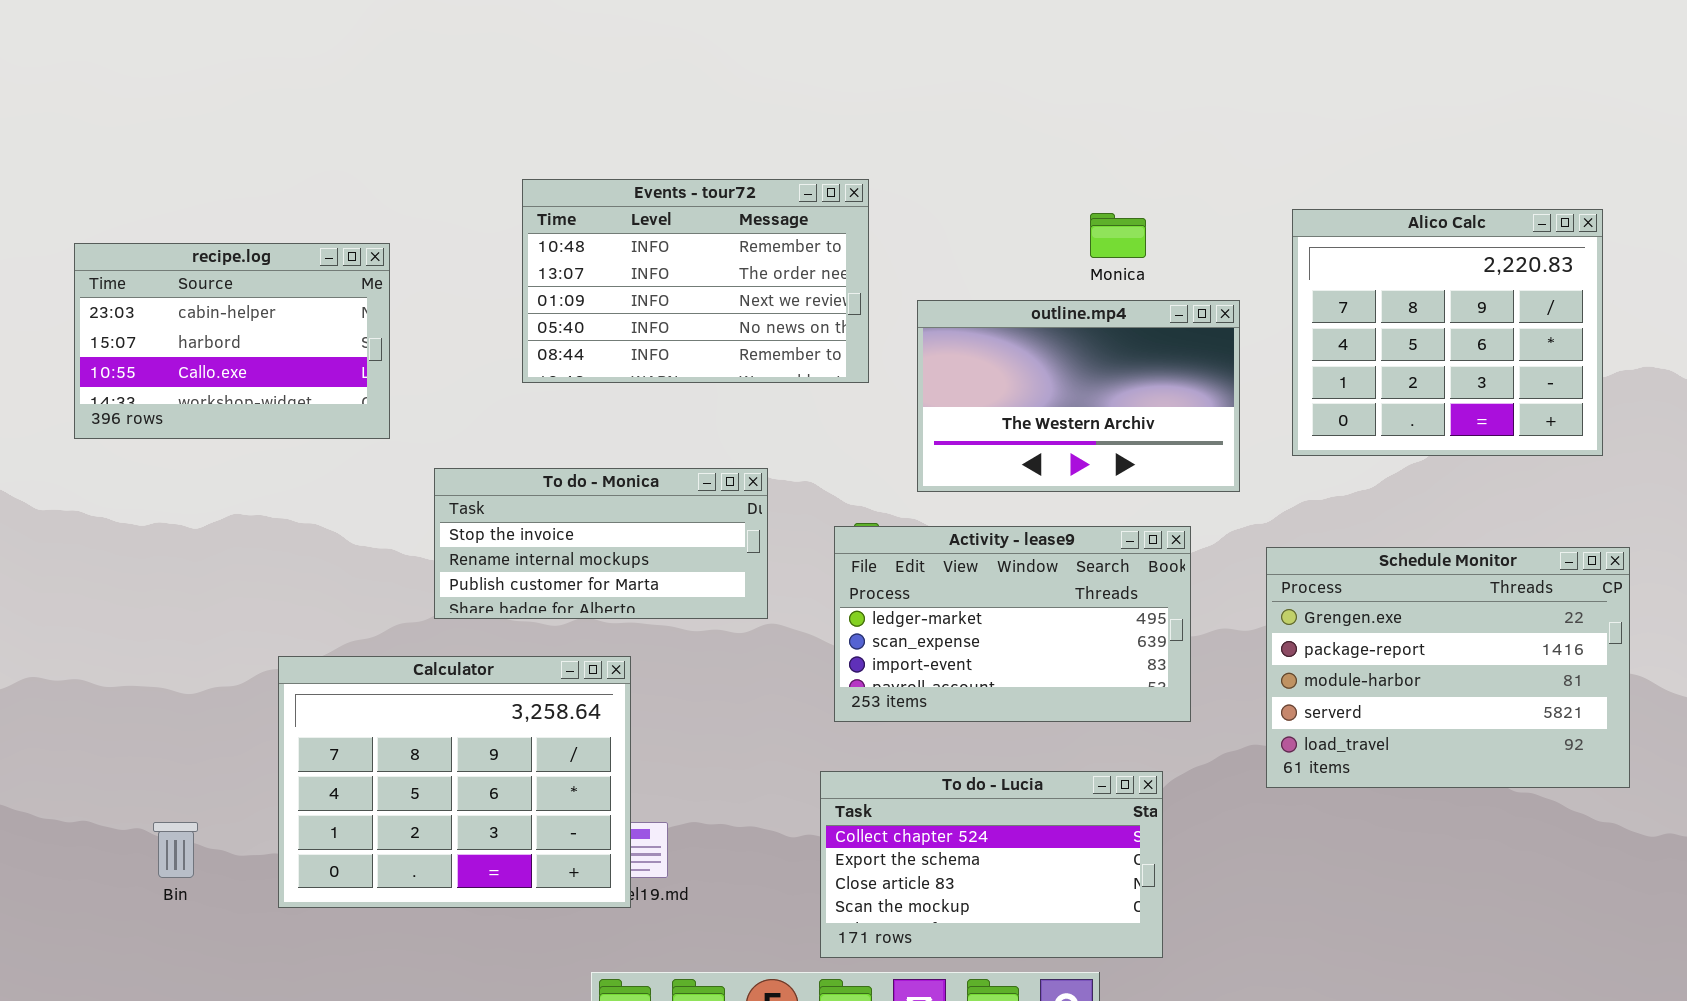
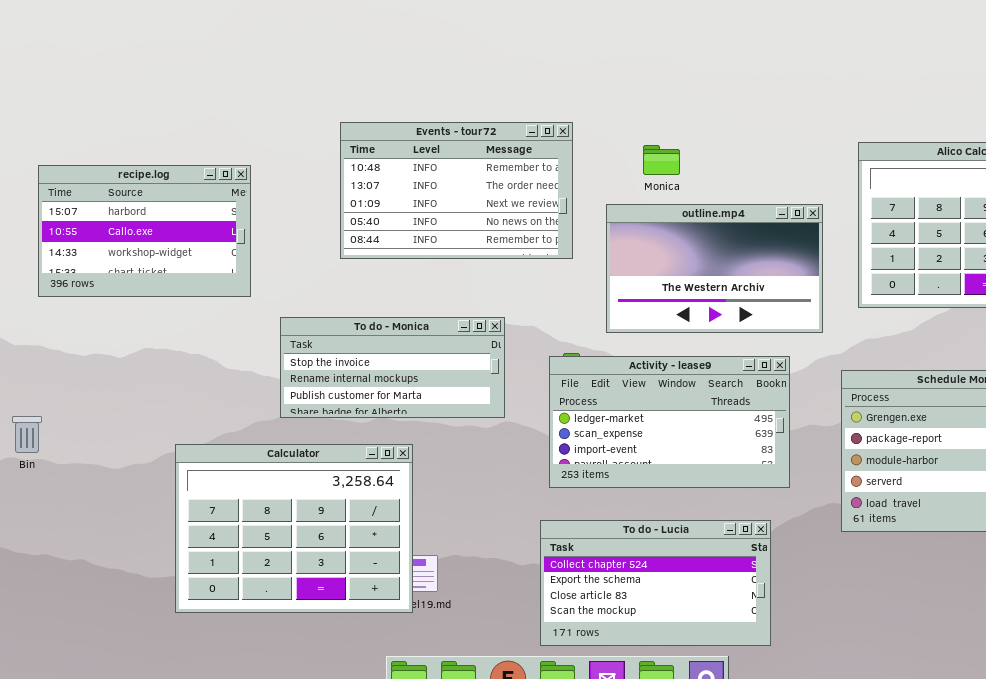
Monica: [1090,213,1146,258] -> [643,145,680,175], moved
recipe.log: [74,243,390,439] -> [38,165,251,297], scrolled down 1 row
Bin: [153,822,198,878] -> [12,416,42,453], moved

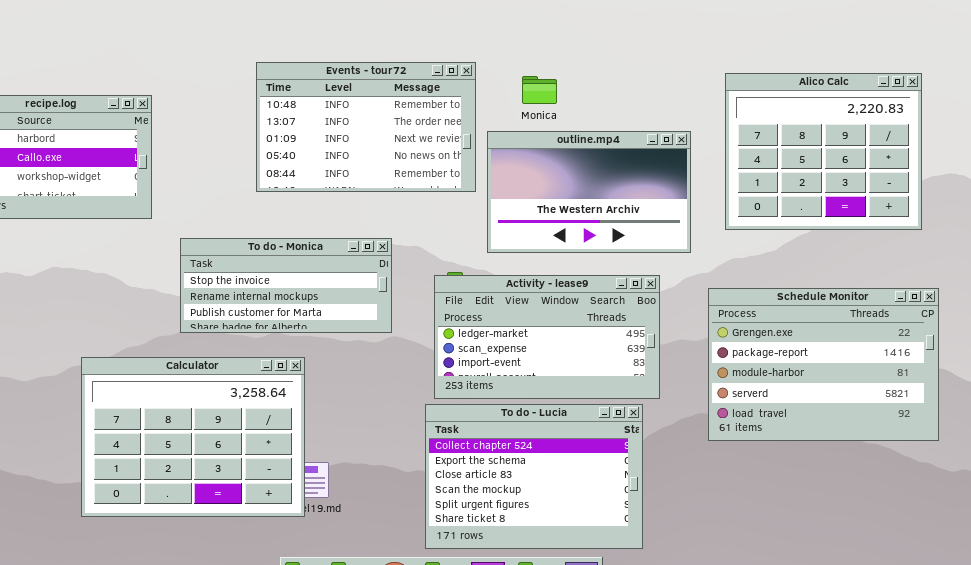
Events - tour72: [340,122,573,259] -> [256,62,476,192], moved
To do - Lucia: [540,520,771,646] -> [425,404,643,549], resized

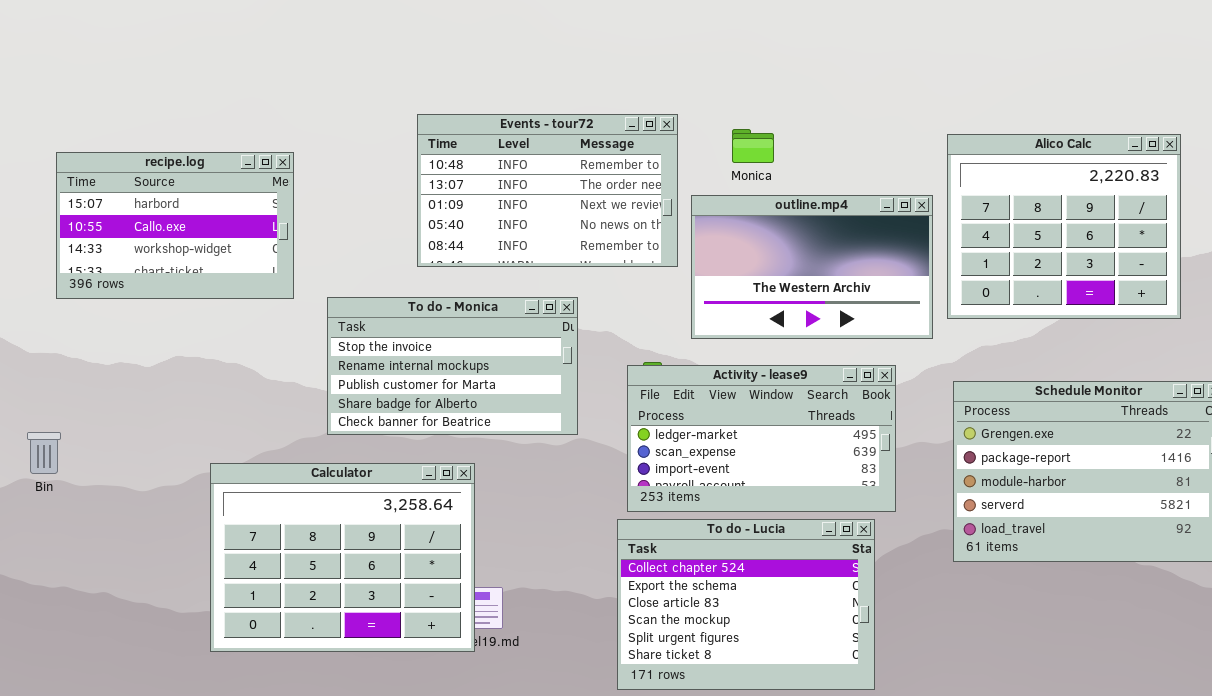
Alico Calc: [725,73,922,230] -> [947,134,1181,319], moved
To do - Monica: [180,238,392,333] -> [327,297,578,435], resized

